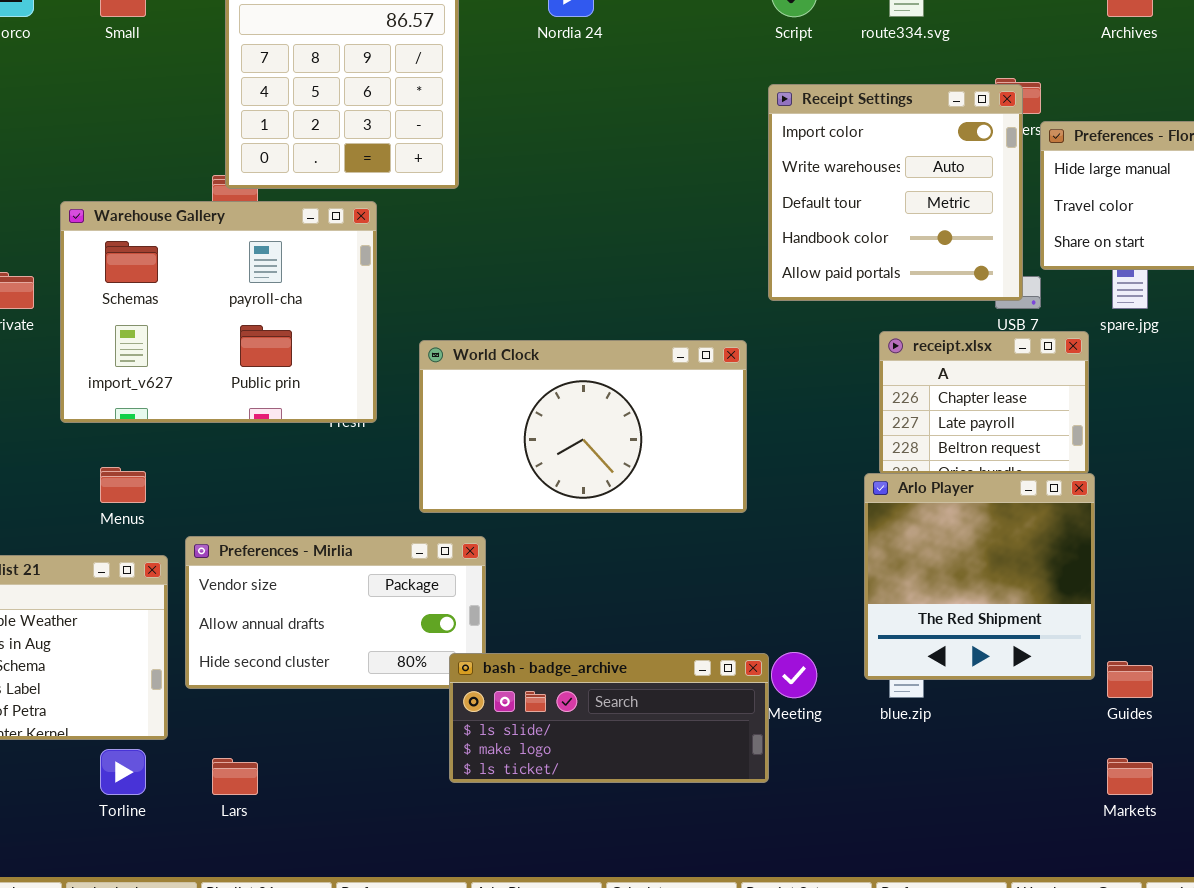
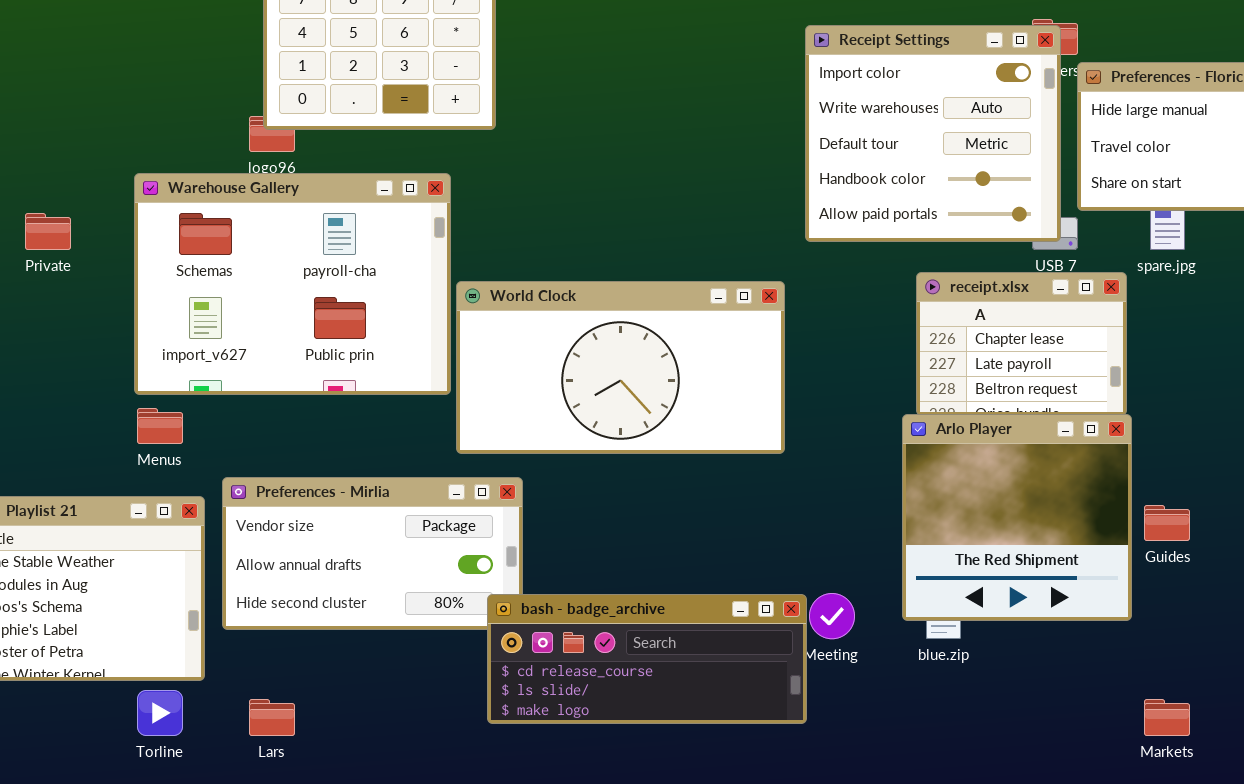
Warehouse Gallery: [60,201,377,423] -> [134,173,451,395], moved
bash - badge_archive: [449,653,769,783] -> [487,594,807,724], scrolled up 1 row
Guides: [1107,661,1153,698] -> [1144,505,1190,541], moved

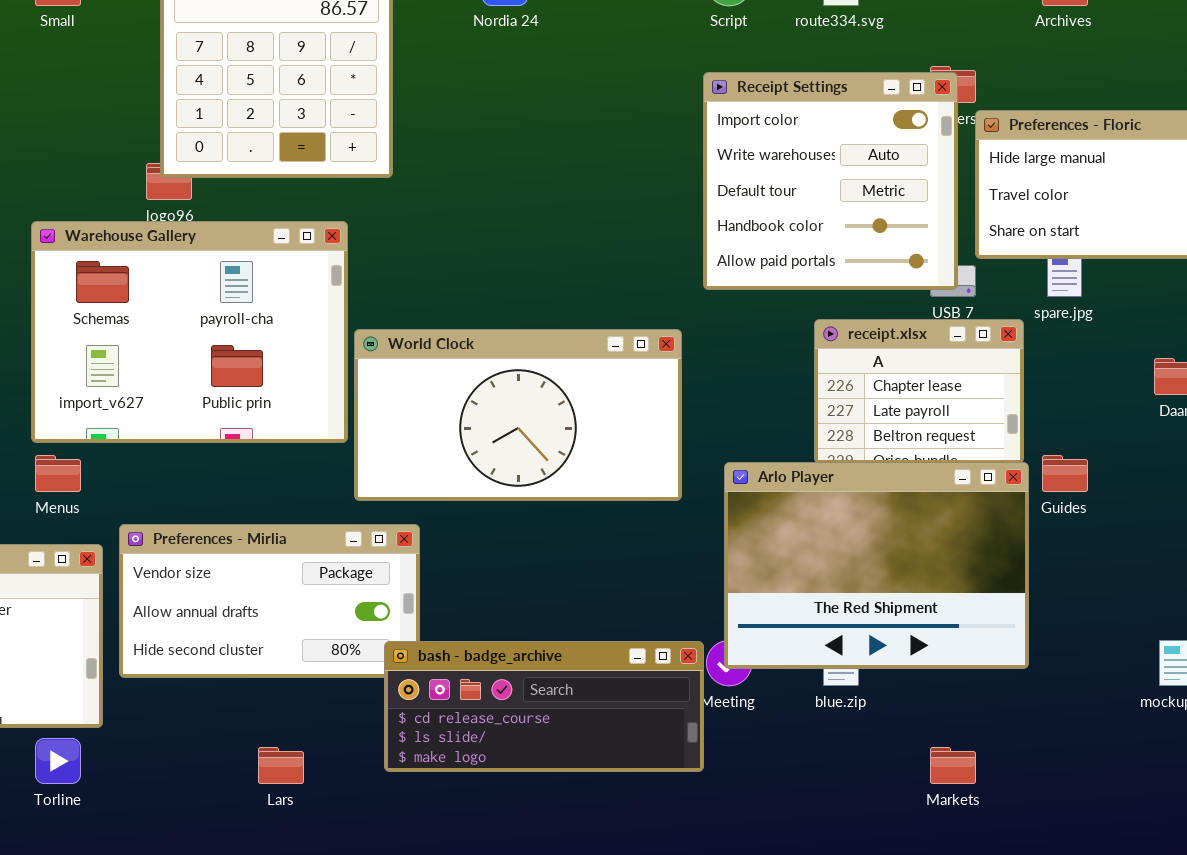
Arlo Player: [902,414,1132,621] -> [724,462,1029,669], resized
Guides: [1144,505,1190,541] -> [1042,455,1088,492], moved
Lars: [249,699,295,736] -> [258,747,304,784], moved
Markets: [1144,699,1190,736] -> [930,747,976,784], moved

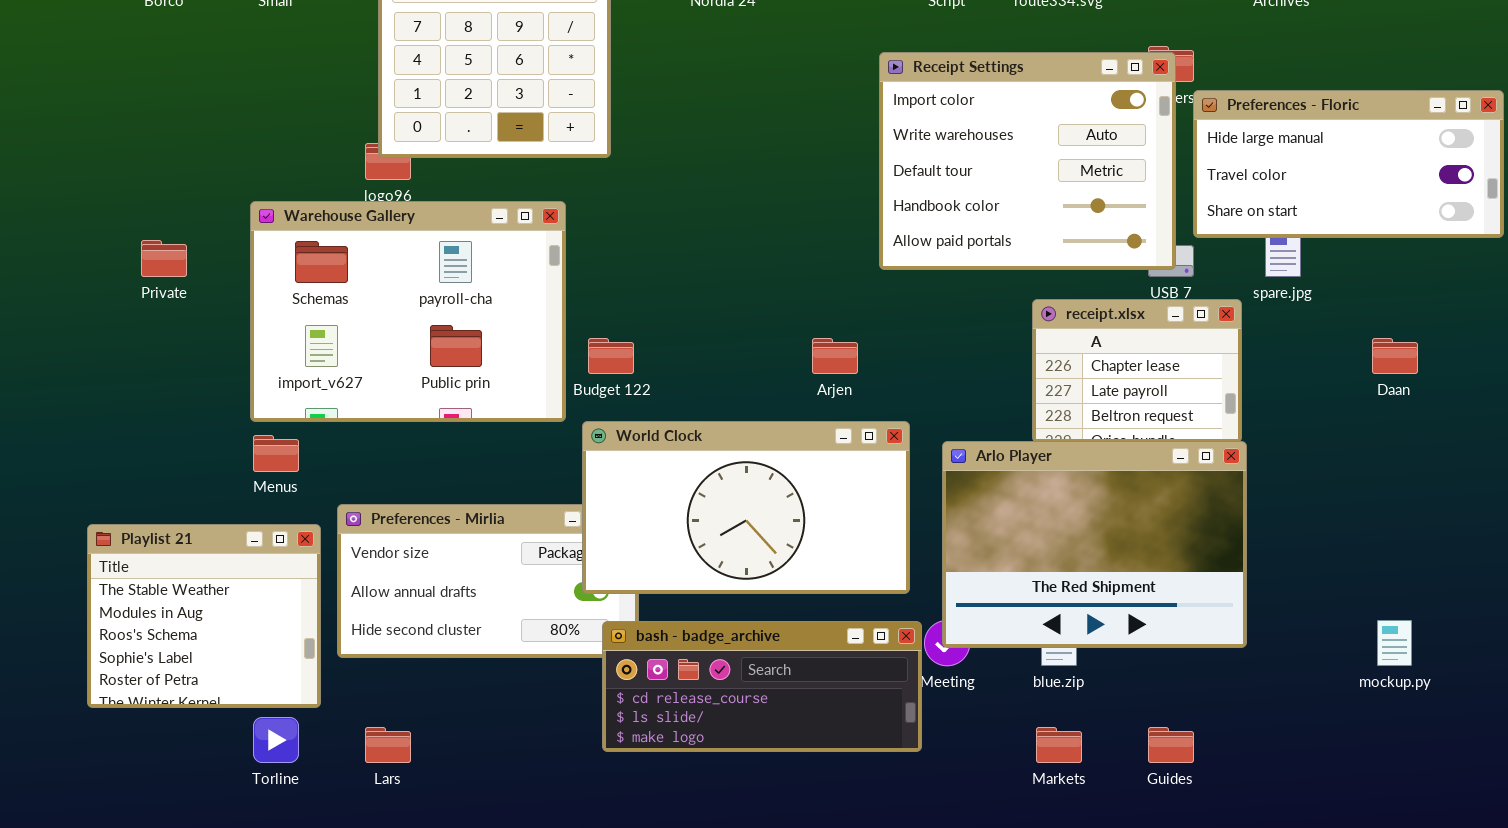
Receipt Settings: [703,72,958,290] -> [879,52,1176,270], resized
World Clock: [354,329,682,501] -> [582,421,910,594], moved
Guides: [1042,455,1088,492] -> [1148,727,1194,763], moved
Lars: [258,747,304,784] -> [365,727,411,763], moved
Markets: [930,747,976,784] -> [1036,727,1082,763], moved

